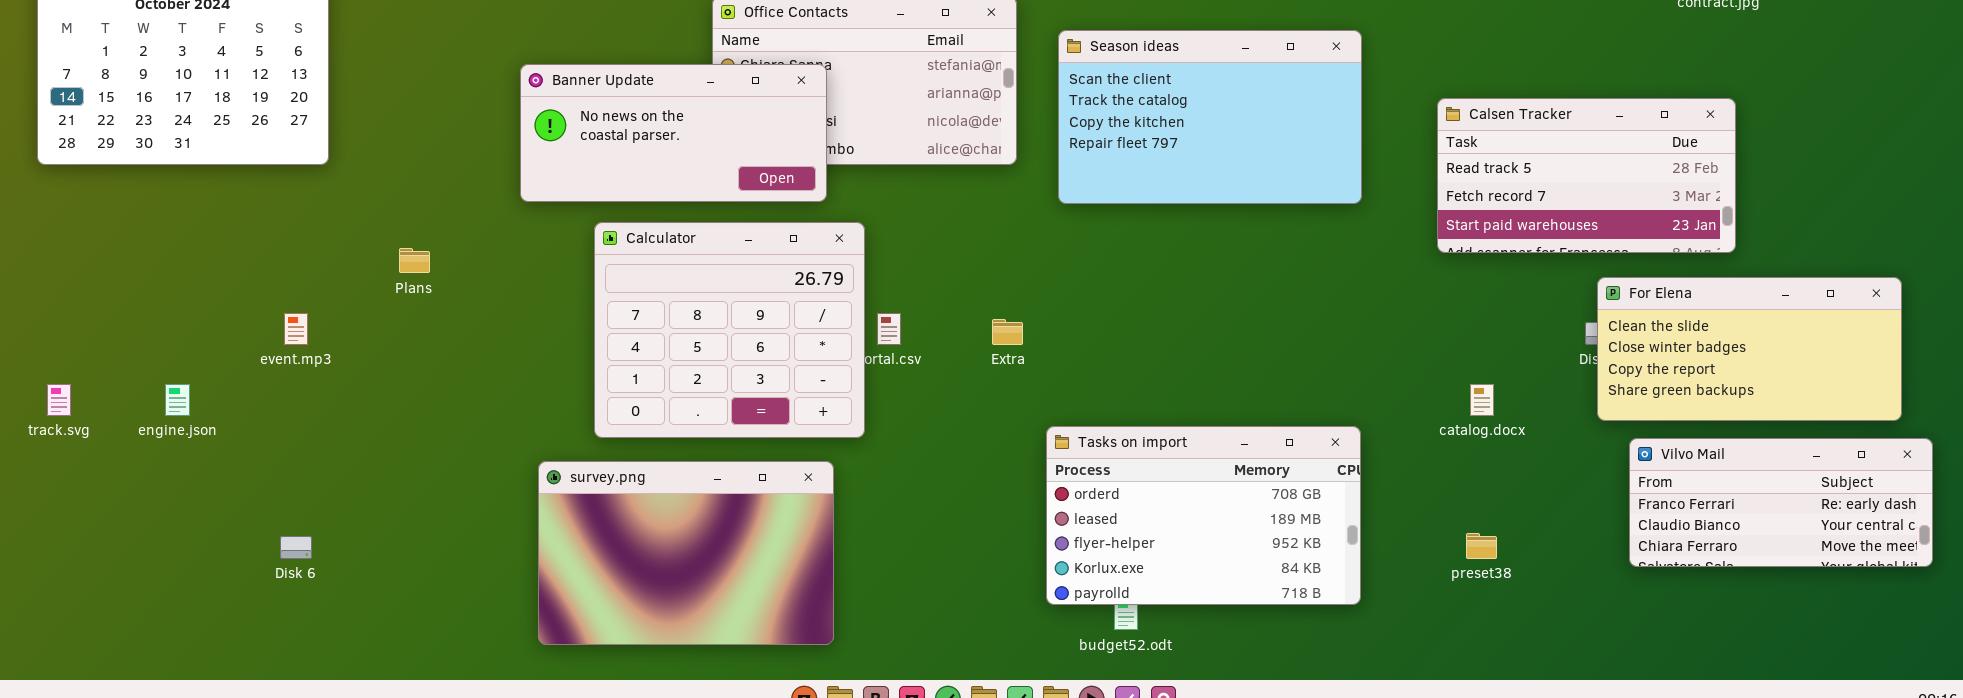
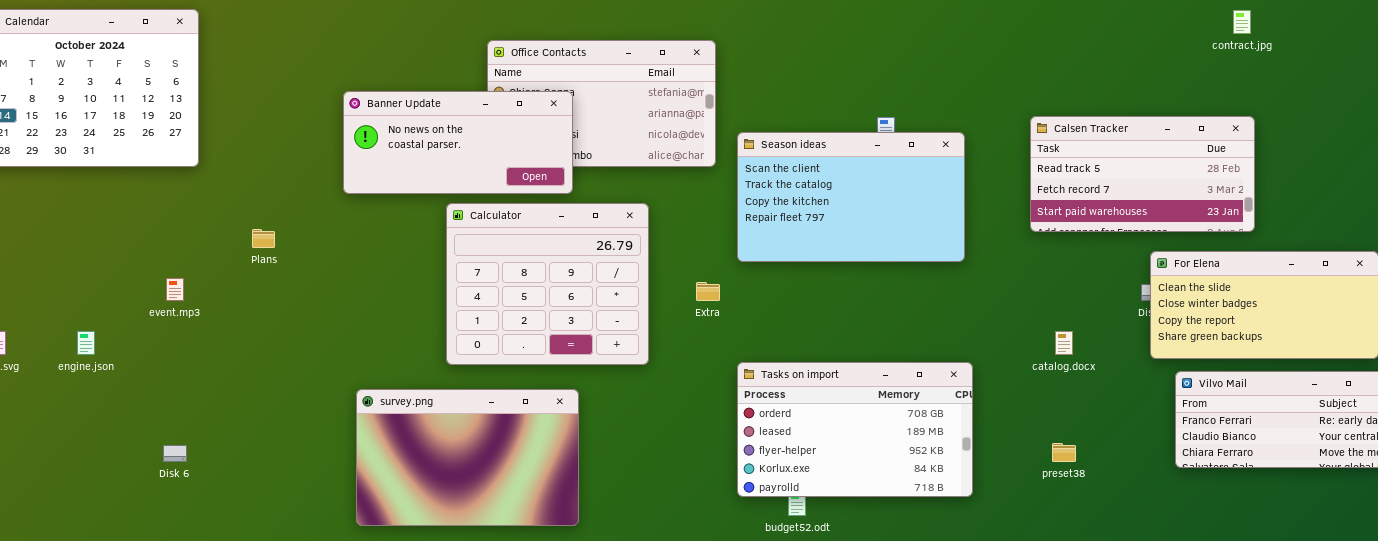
Season ideas: [1058,30,1362,204] -> [737,132,965,262], moved
Calculator: [594,222,865,438] -> [446,203,649,365], moved

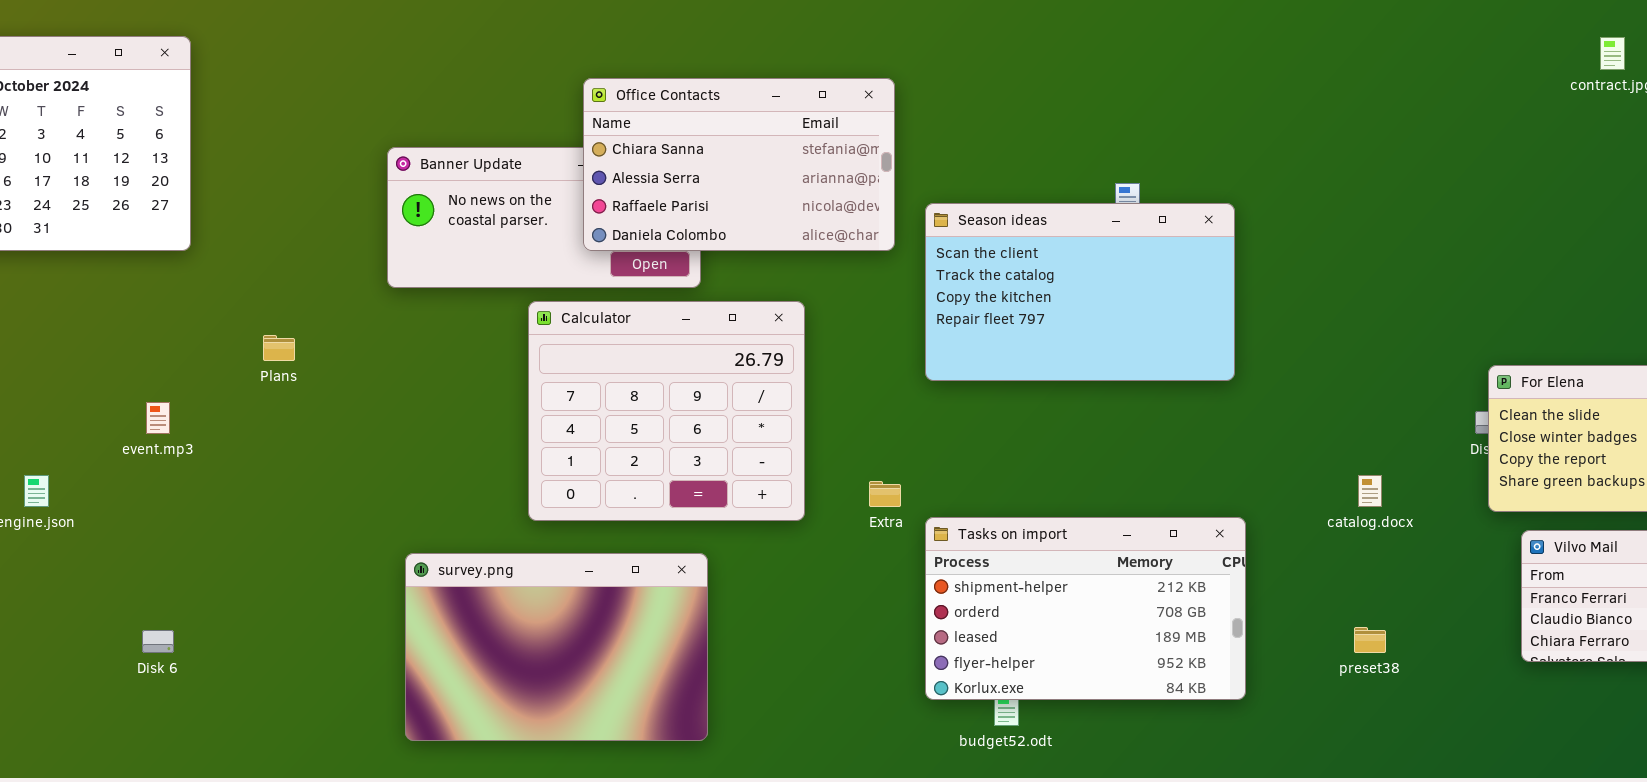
Office Contacts: [487,40,716,167] -> [583,78,895,251], raised
Calsen Tracker: [1030,116,1255,232] -> none, closed
Extra: [696,282,720,301] -> [869,481,901,507], moved
Tasks on import: [737,362,973,497] -> [925,517,1246,700], scrolled up 1 row

